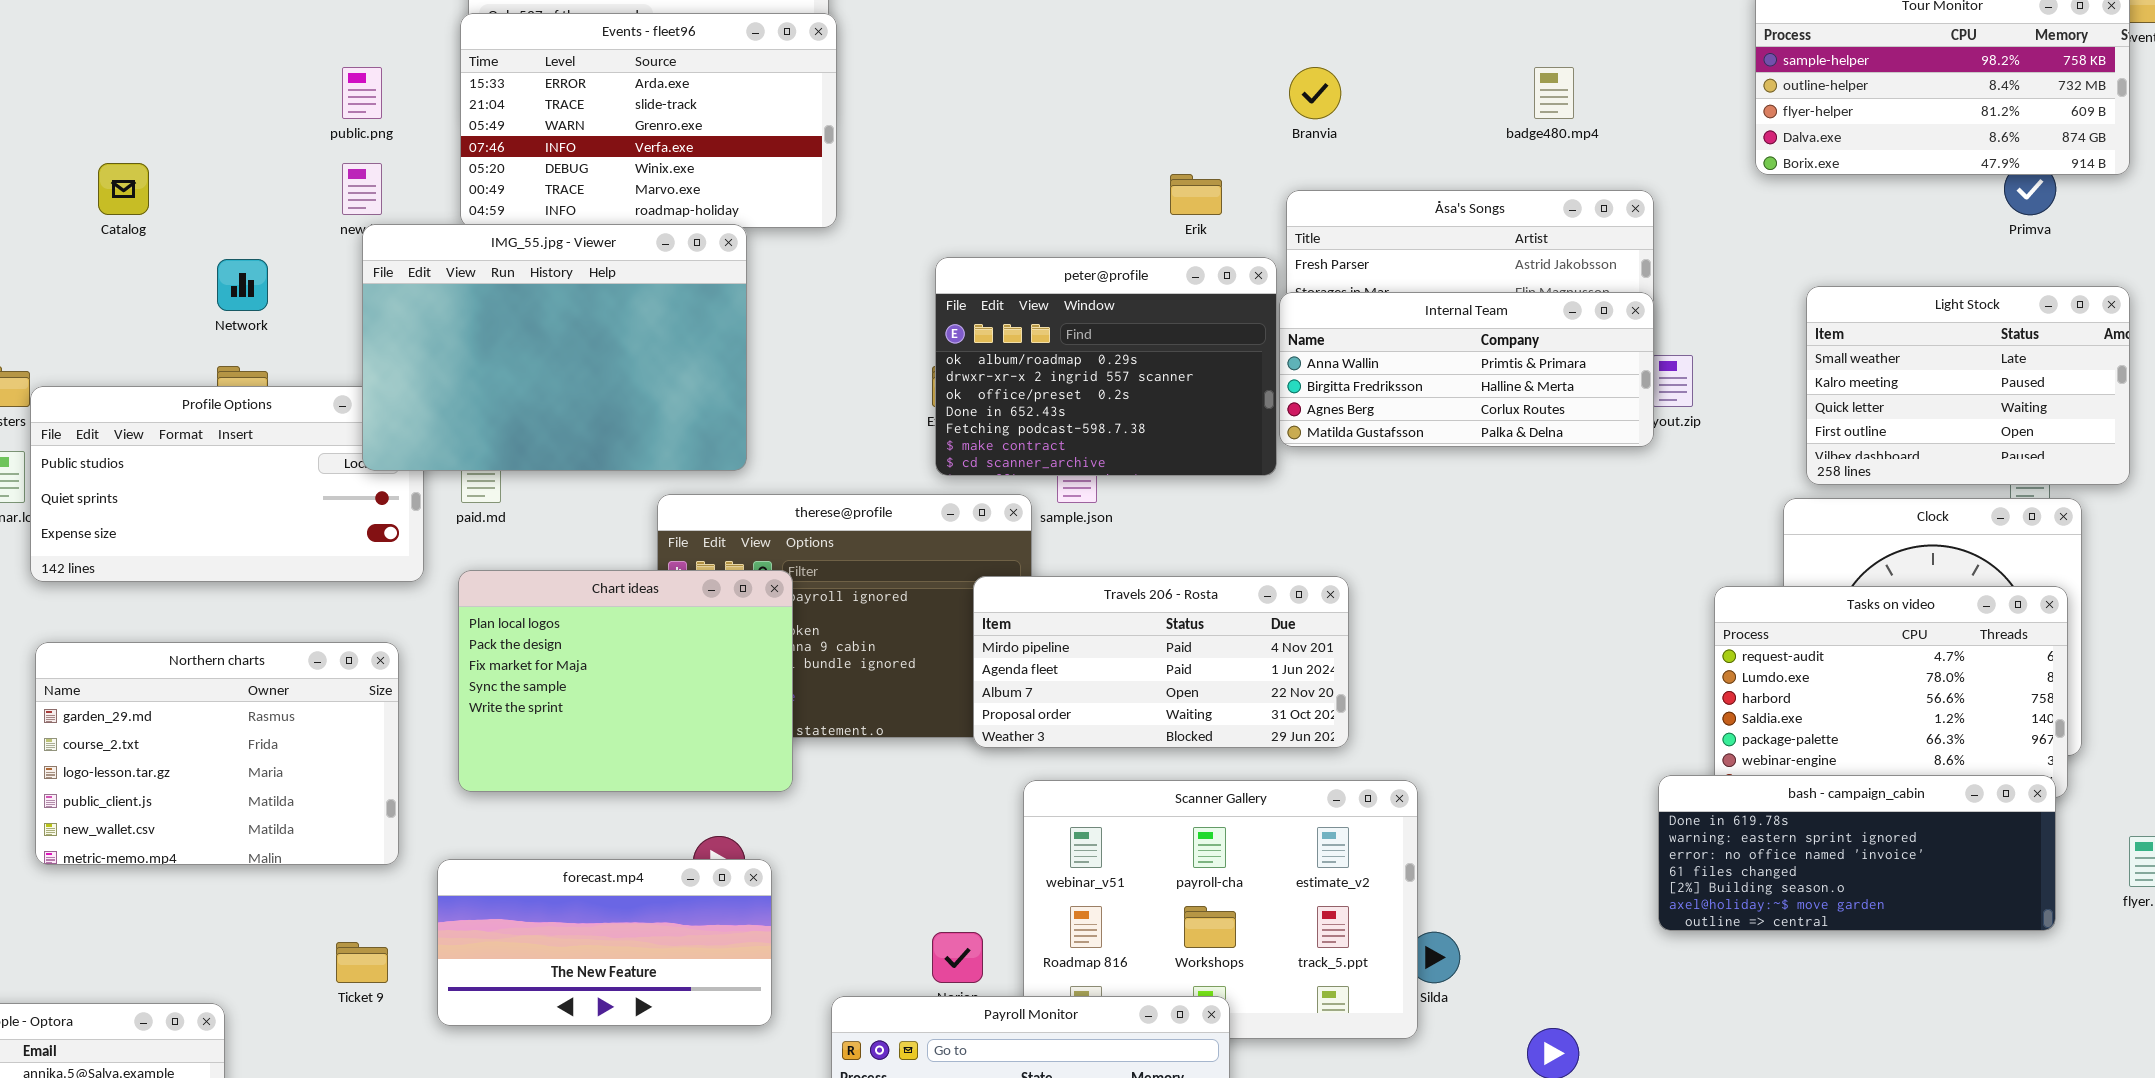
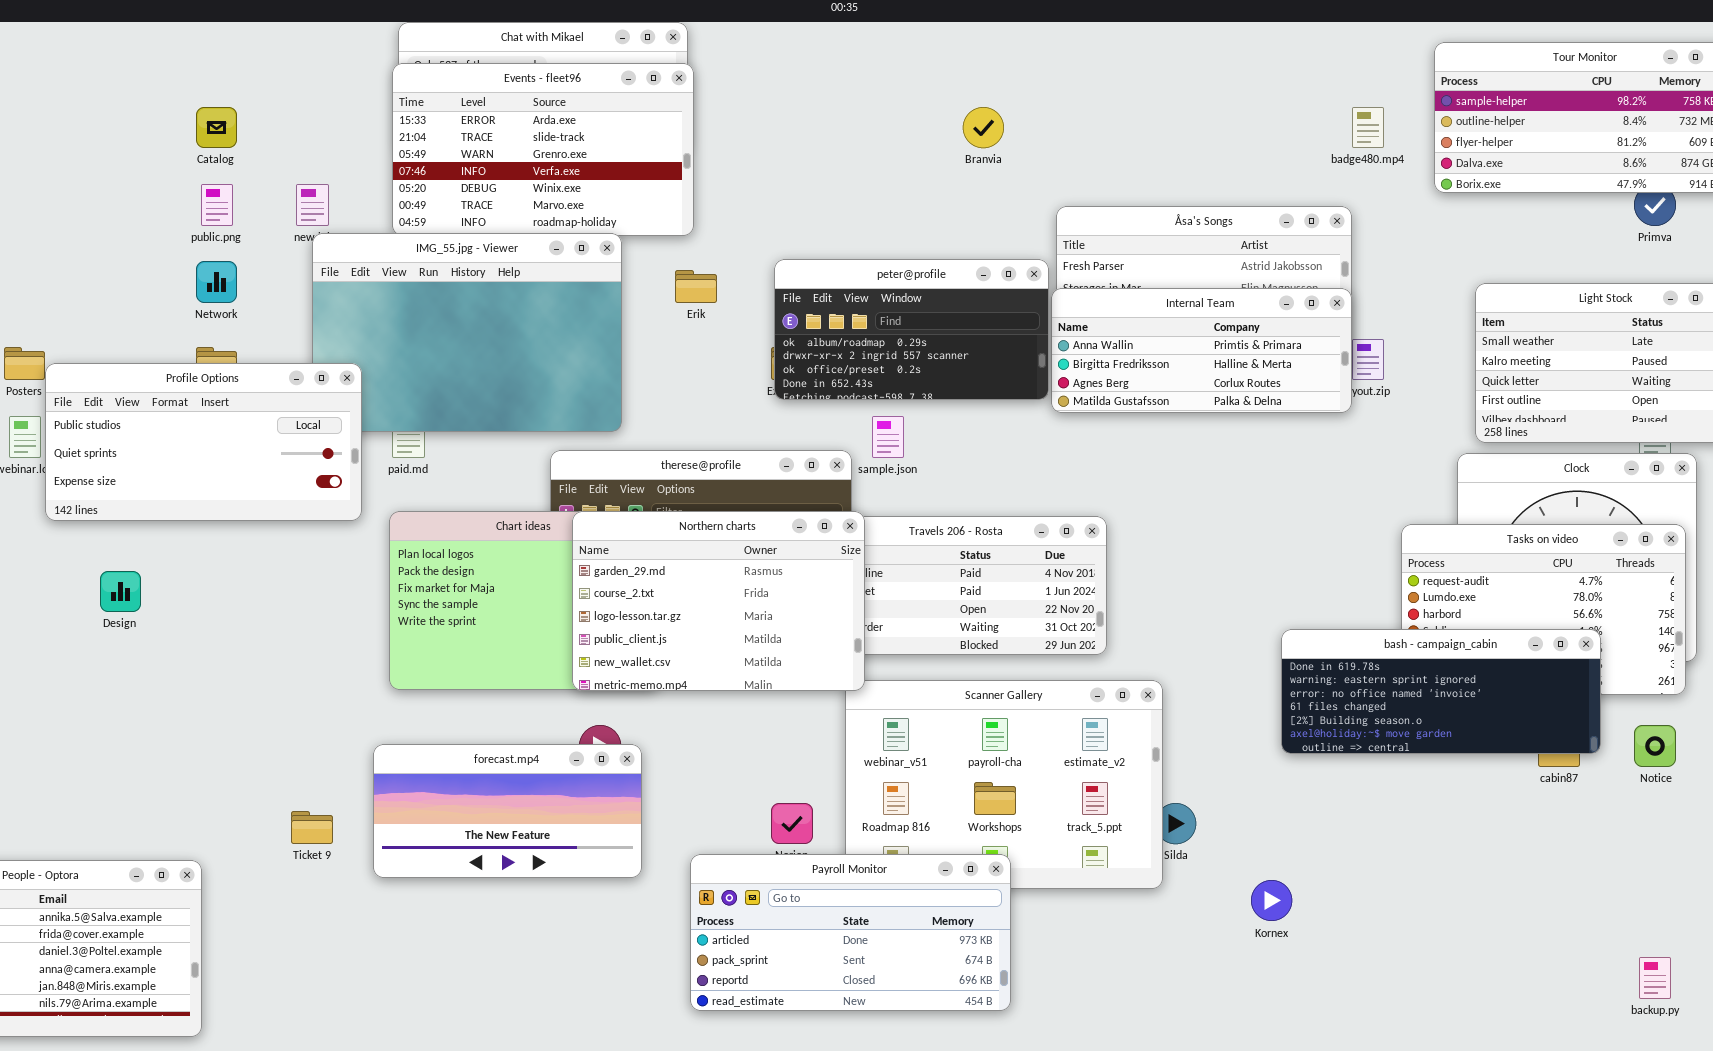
public.png: [342,67,382,119] -> [201,184,233,226], moved
Branvia: [1289,67,1341,119] -> [963,107,1004,148], moved
badge480.mp4: [1534,67,1574,119] -> [1352,107,1384,148], moved
Catalog: [98,163,149,215] -> [196,107,237,148], moved
Erik: [1170,174,1222,215] -> [675,270,717,303], moved
peter@profile: [935,257,1277,476] -> [774,259,1049,400], resized
Profile Options: [30,386,424,582] -> [45,363,362,521], raised
Northern charts: [35,642,399,865] -> [572,511,865,691], moved
bash - campaign_cabin: [1658,775,2056,931] -> [1281,629,1601,754], moved

